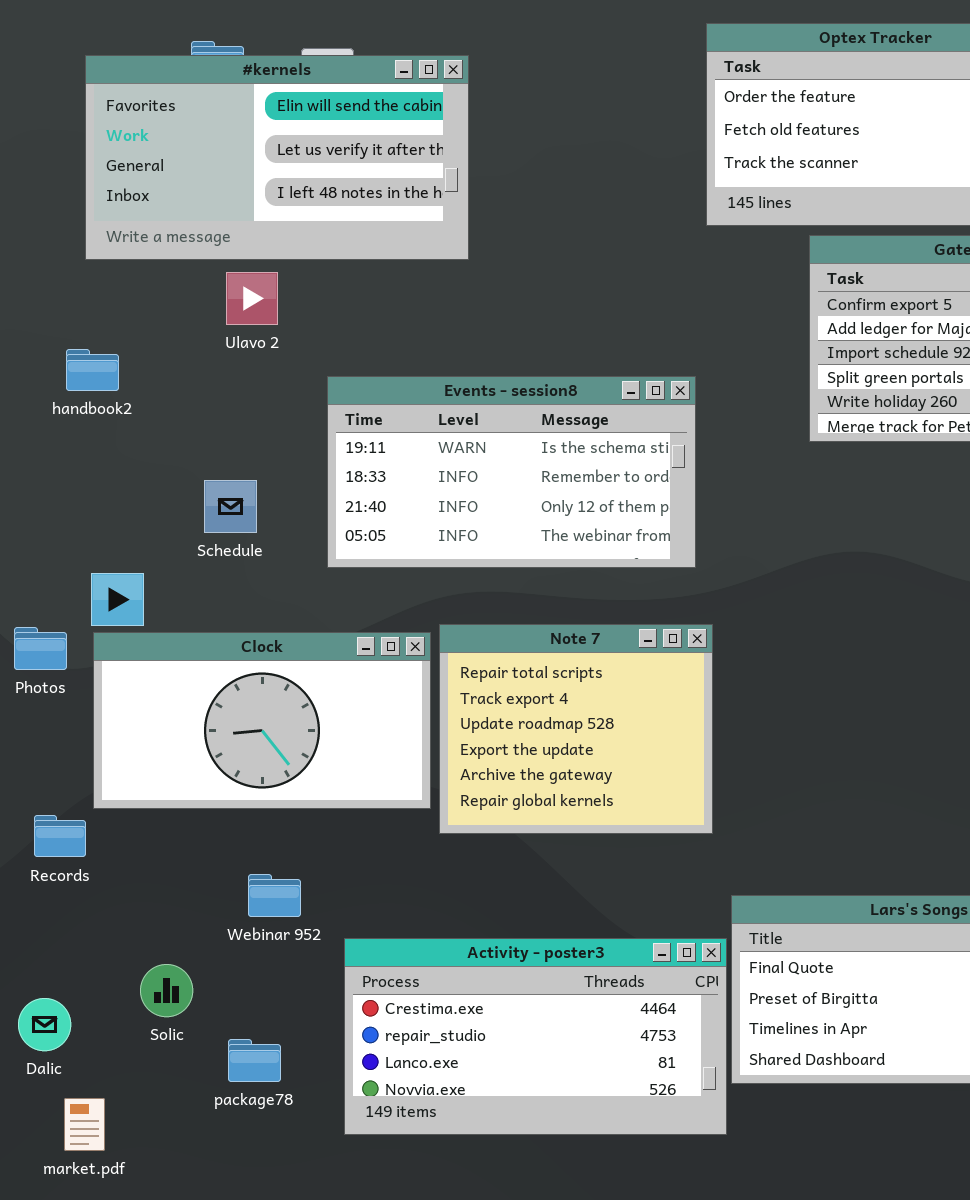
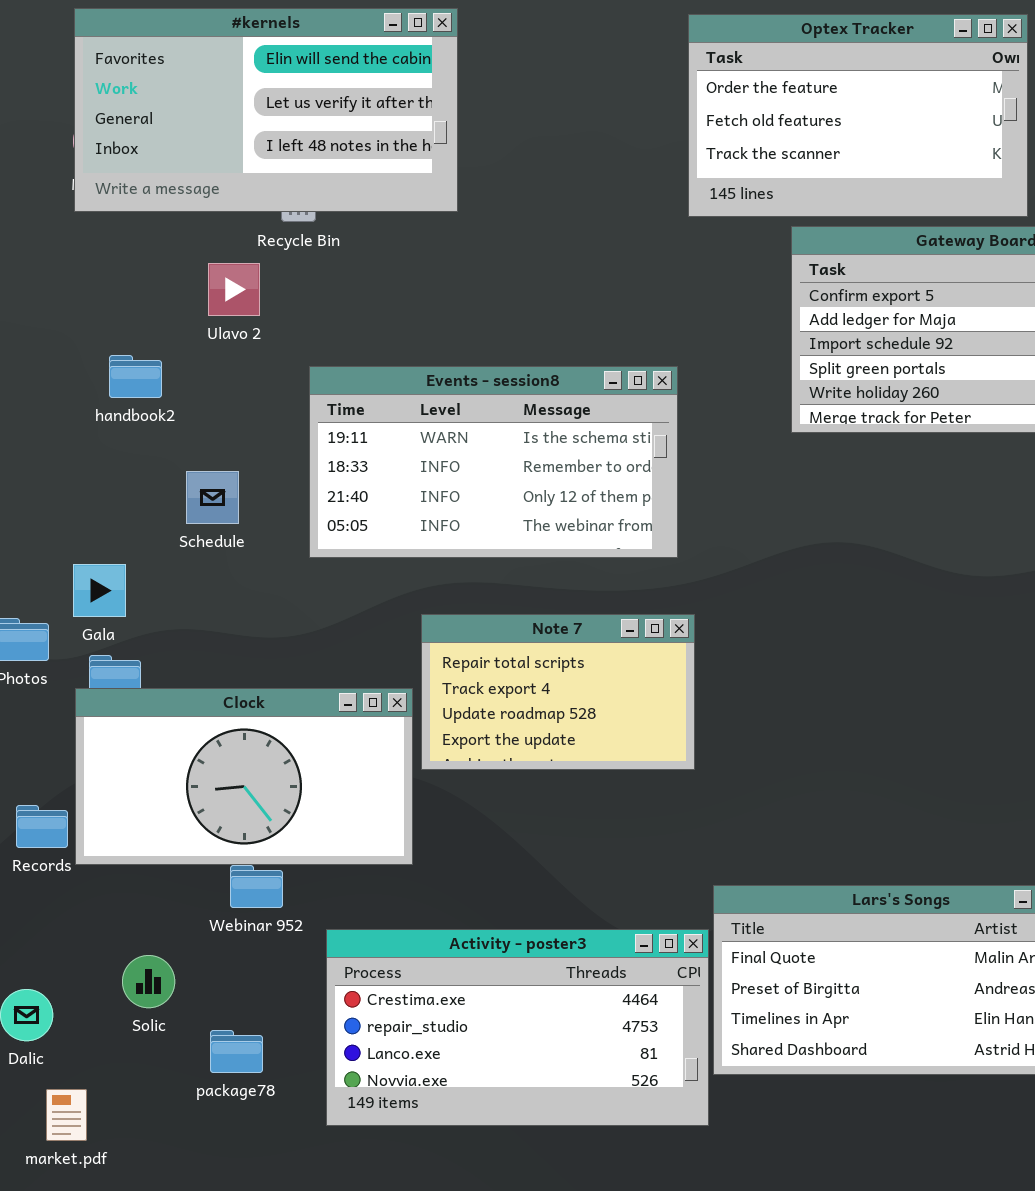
#kernels: [85,55,469,260] -> [74,8,458,212], moved
handbook2: [66,349,119,391] -> [109,355,162,398], moved
Note 7: [439,624,713,834] -> [421,614,695,770], resized
Clock: [93,632,431,809] -> [75,688,413,865], moved

